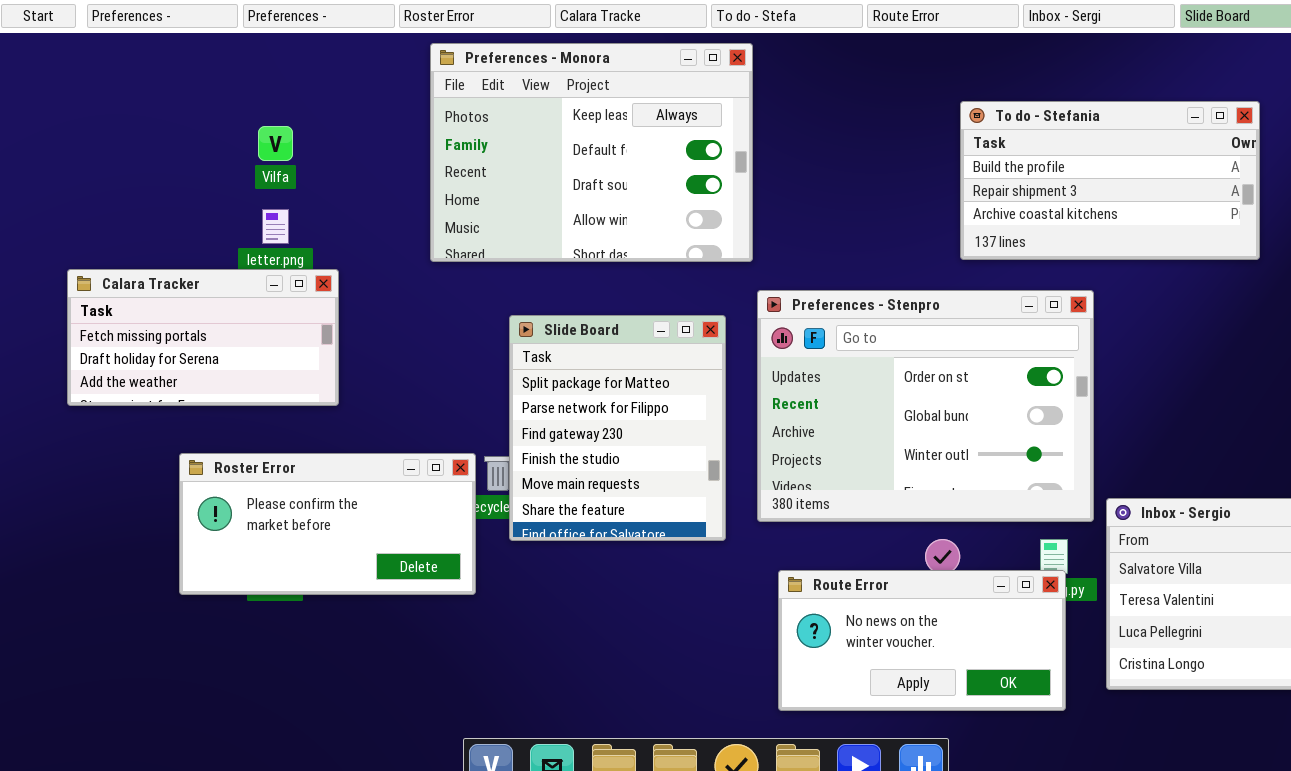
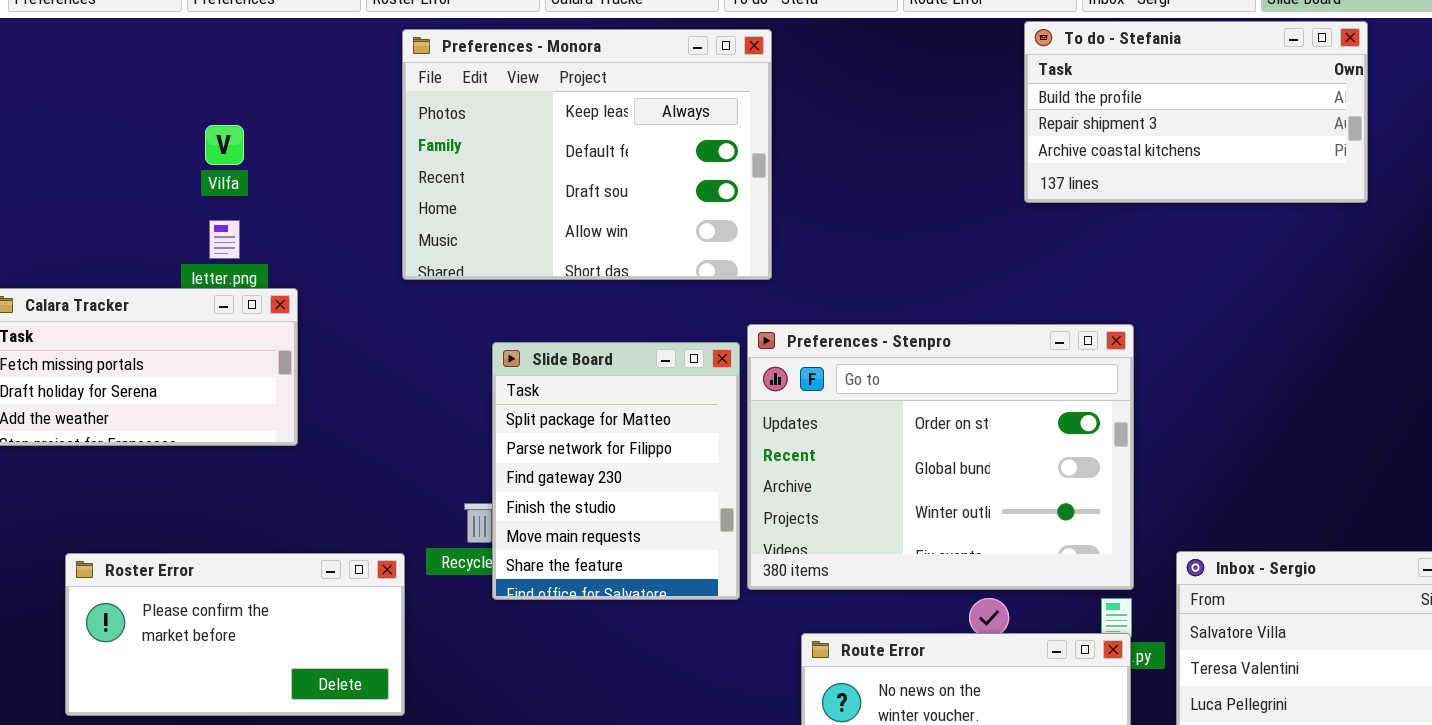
To do - Stefania: [960,101,1260,260] -> [1024,21,1368,203], moved
Preferences - Stenpro: [757,290,1094,522] -> [747,324,1134,590], moved
Roster Error: [179,453,476,595] -> [65,553,405,716], moved

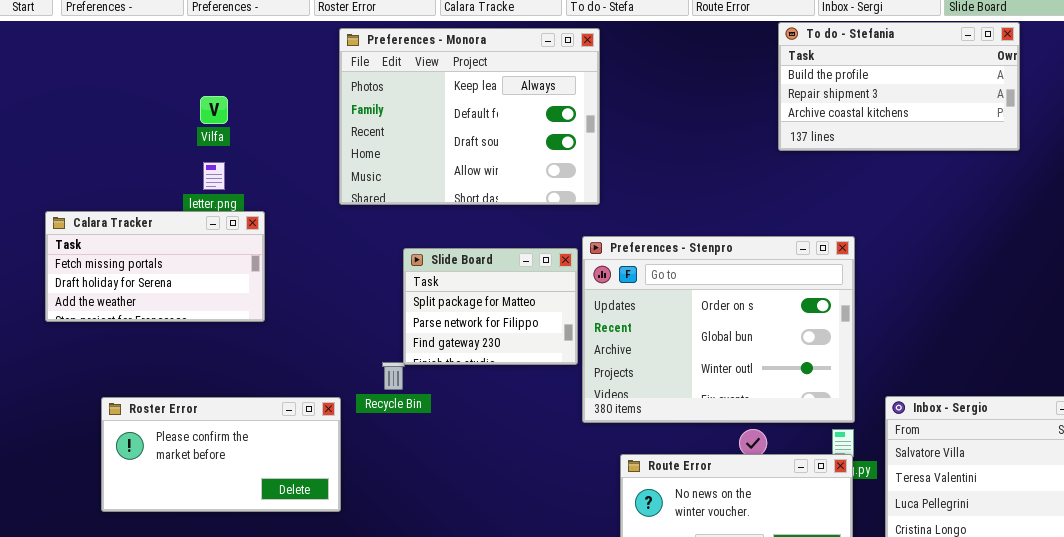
Slide Board: [492,342,740,600] -> [403,248,578,365], resized

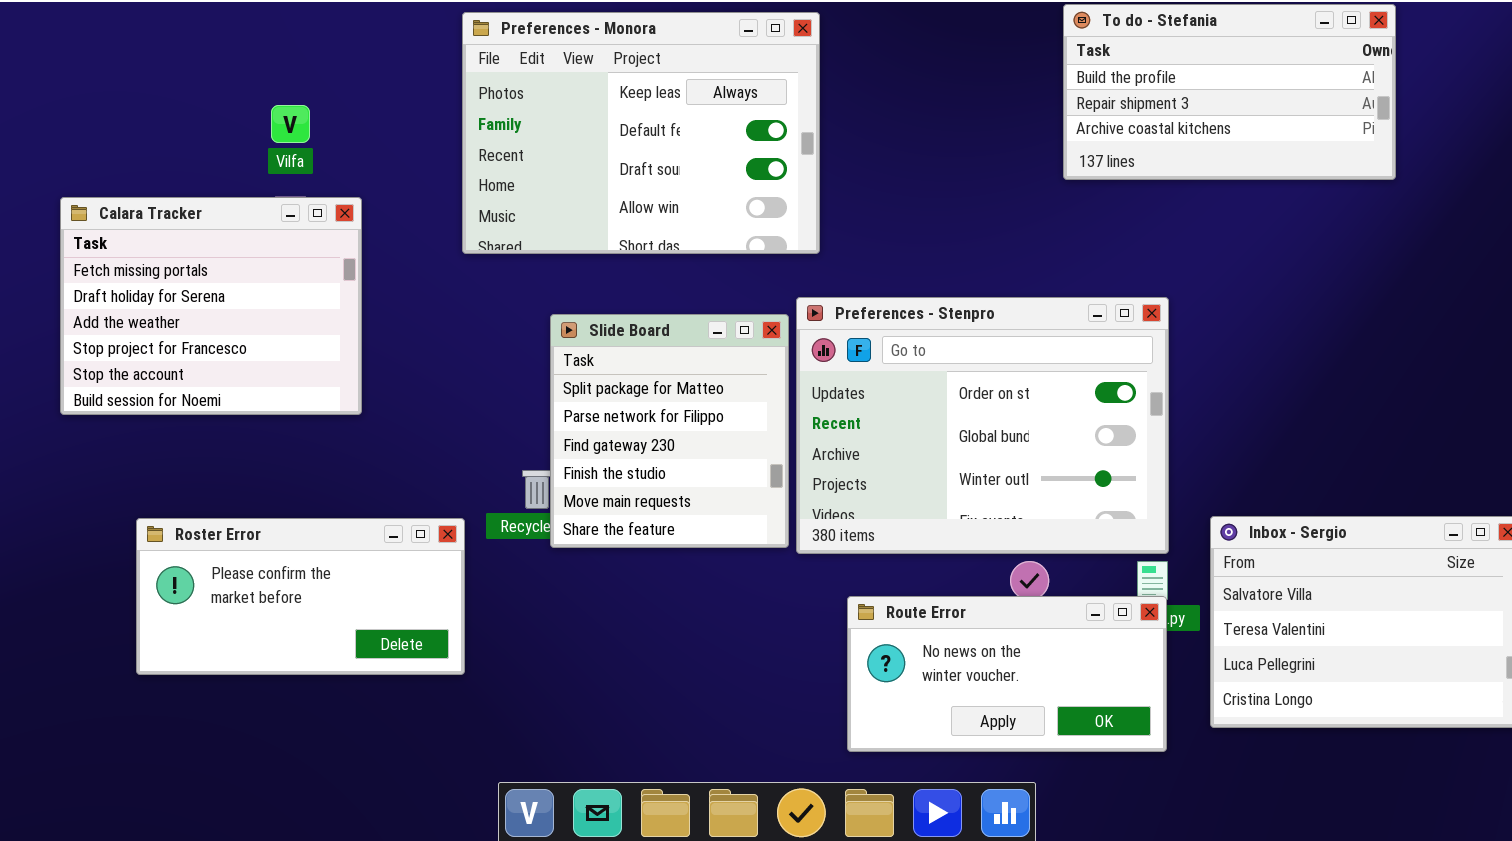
Calara Tracker: [45,211,265,322] -> [60,197,362,415], resized
Slide Board: [403,248,578,365] -> [550,314,789,548], resized

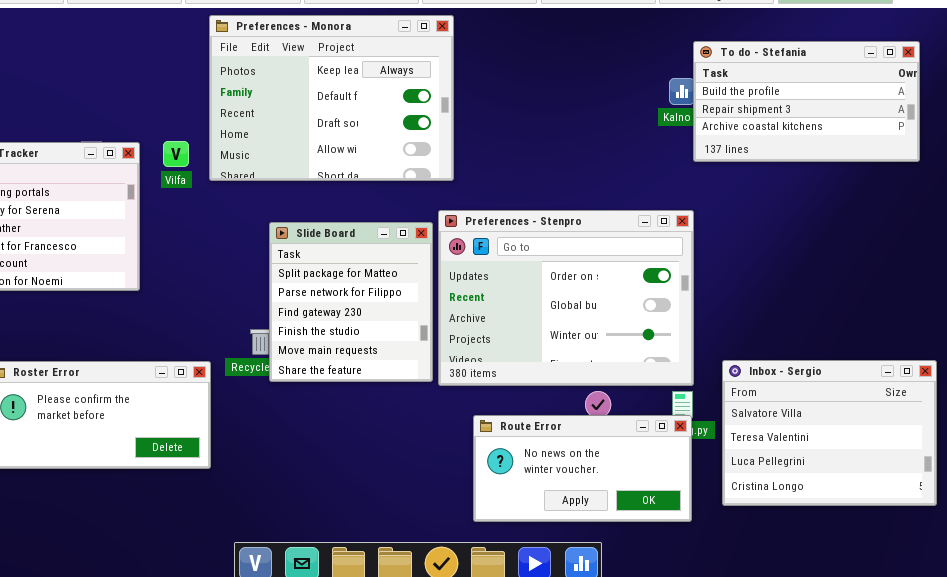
To do - Stefania: [1063,4,1396,180] -> [693,41,920,162], moved
Vilfa: [271,105,310,143] -> [163,141,189,167], moved

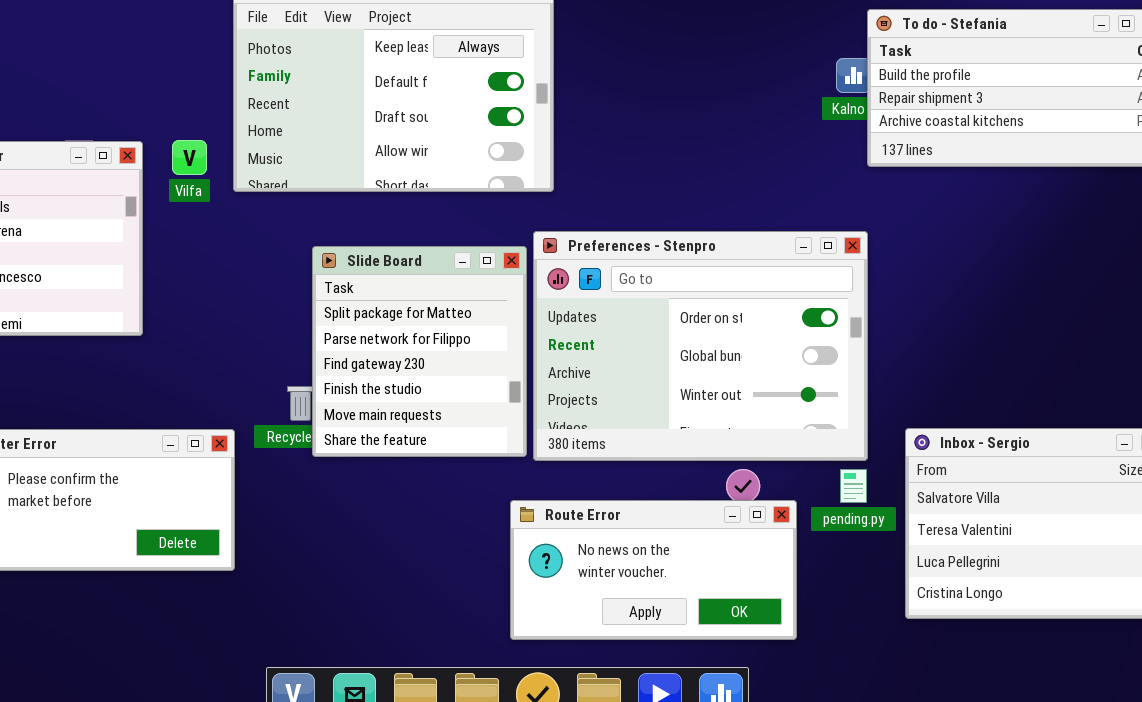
Route Error: [473,415,692,522] -> [510,500,797,640], moved

